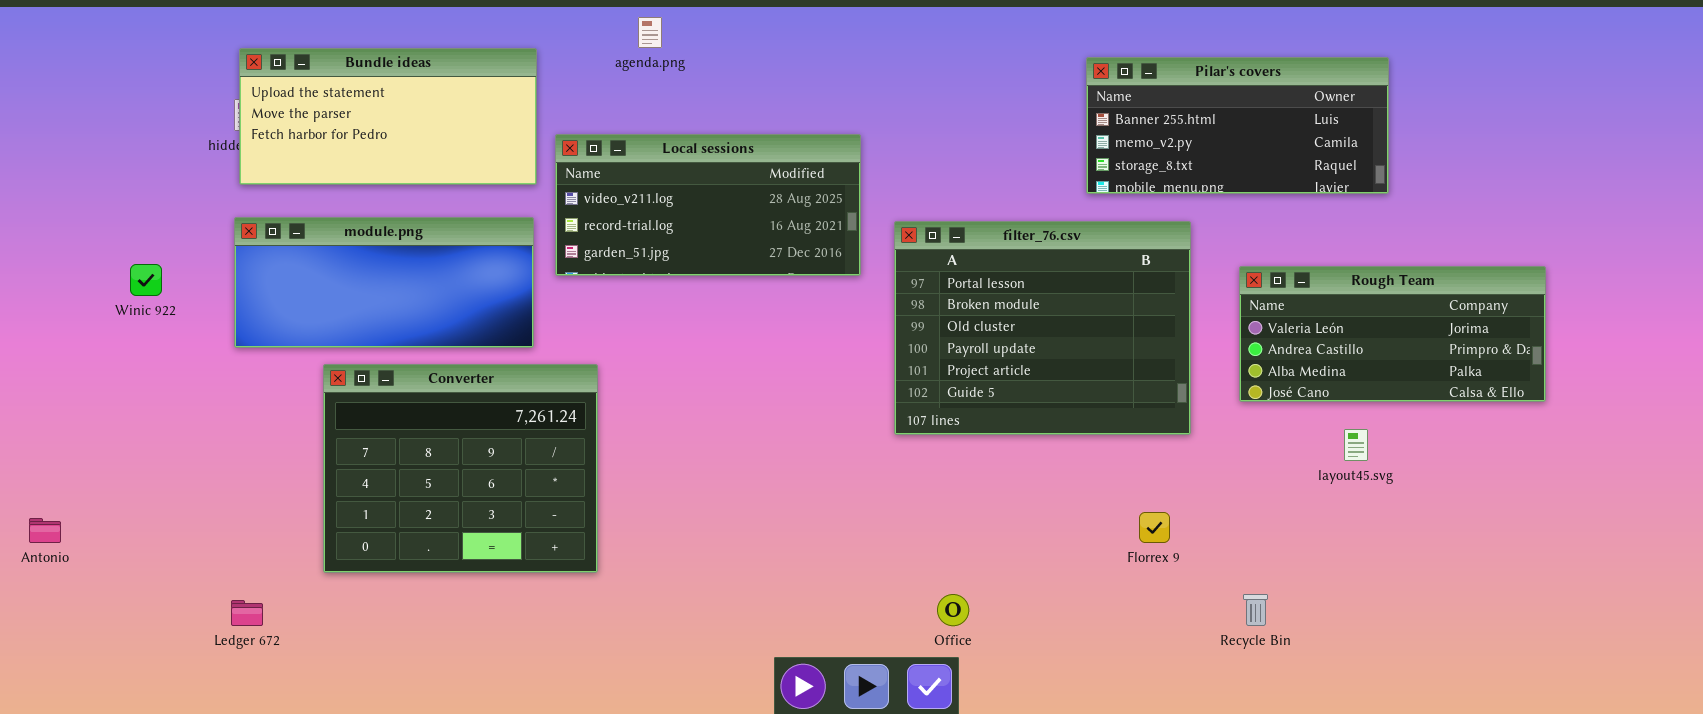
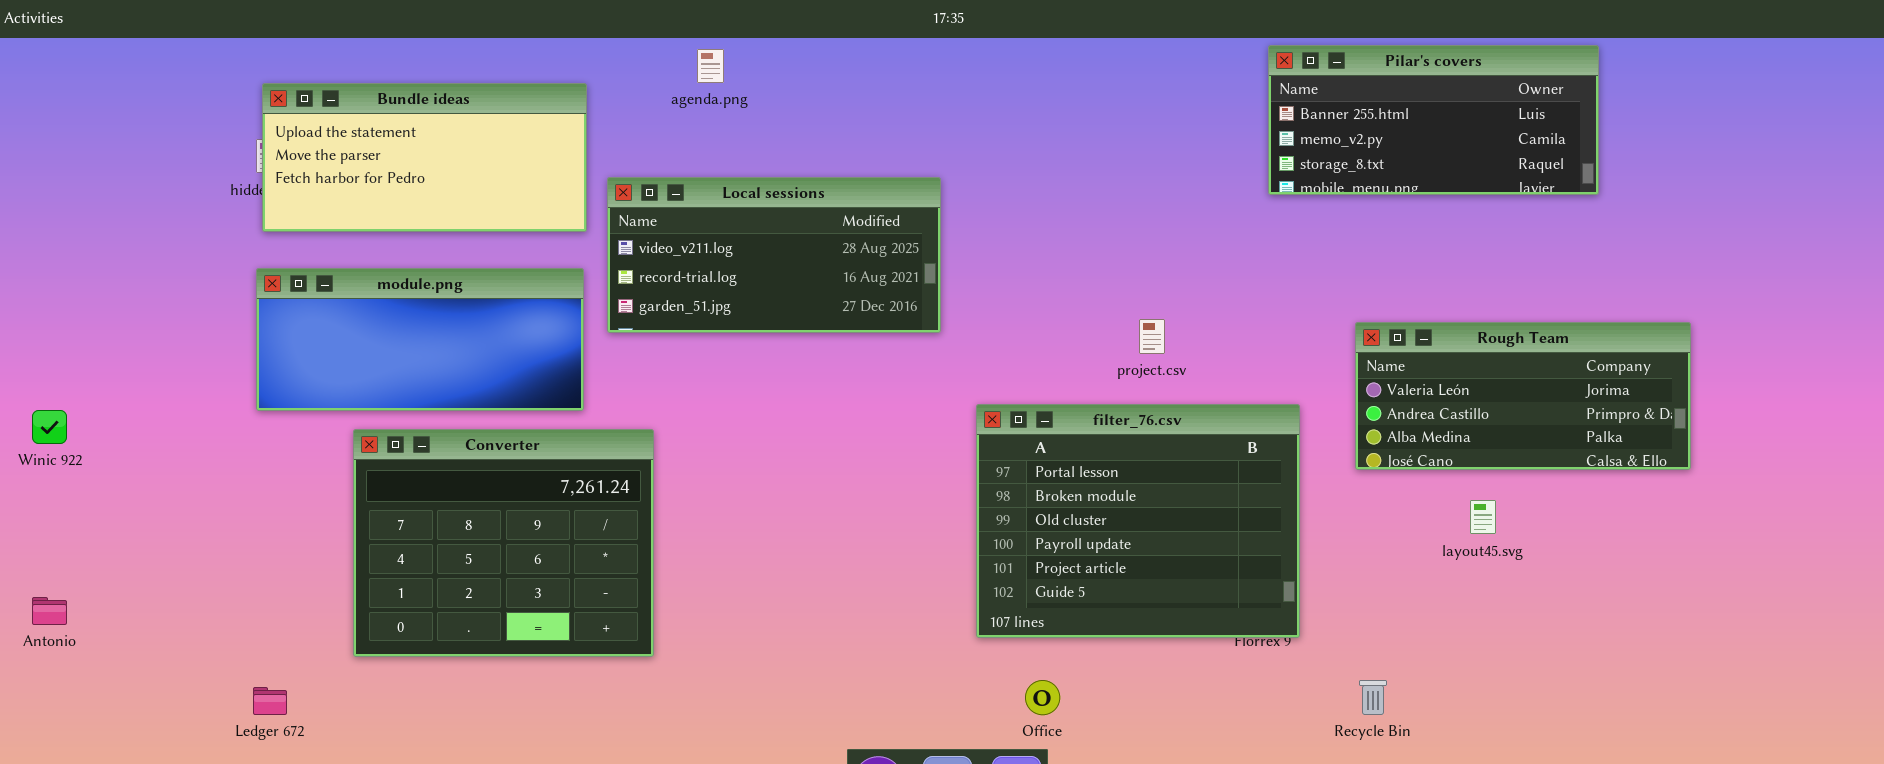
Pilar's covers: [1086,57,1389,194] -> [1268,45,1599,195], moved
filter_76.csv: [894,221,1191,435] -> [976,404,1300,638], moved
Winic 922: [130,264,162,296] -> [32,410,67,444], moved

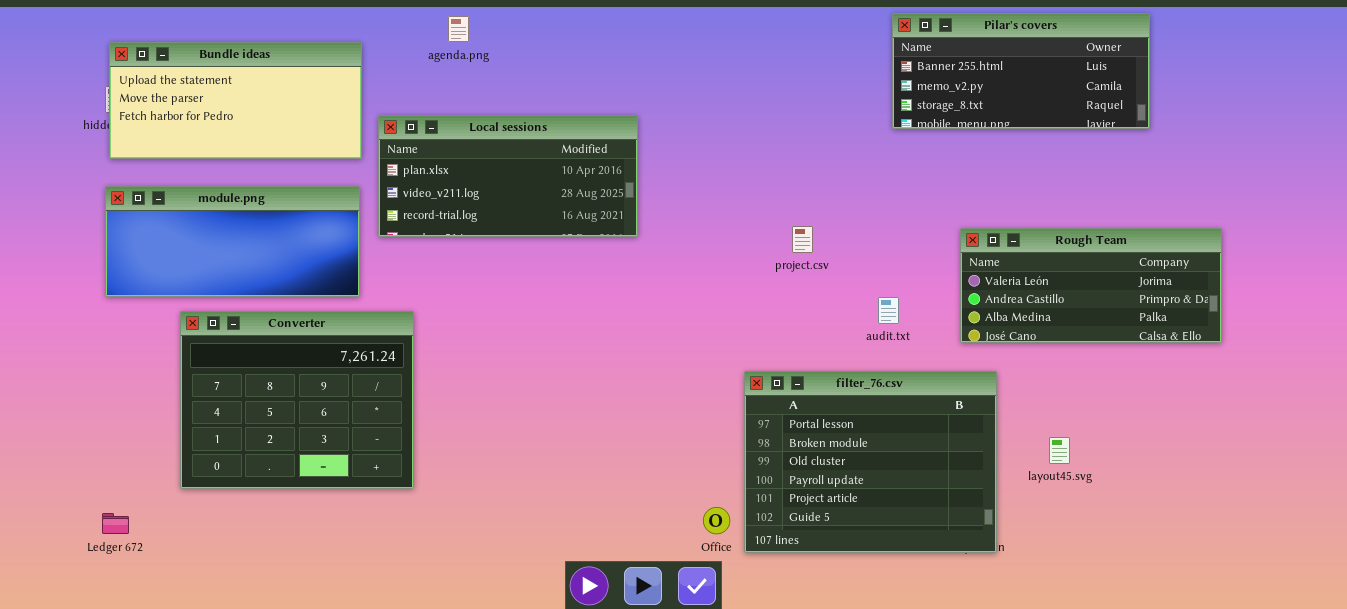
Local sessions: [607,177,941,333] -> [378,115,638,237], scrolled up 1 row
filter_76.csv: [976,404,1300,638] -> [744,371,997,553], moved
layout45.svg: [1470,500,1496,534] -> [1049,437,1070,464], moved

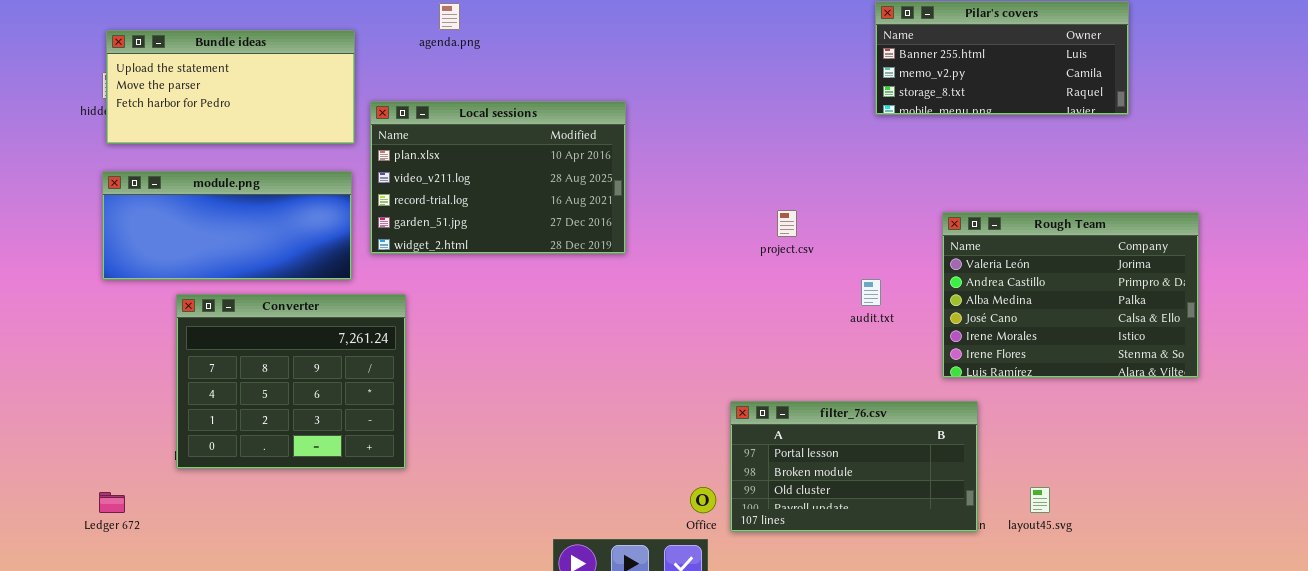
Local sessions: [378,115,638,237] -> [370,101,626,254], resized
Rough Team: [960,228,1222,343] -> [942,212,1199,378], resized
filter_76.csv: [744,371,997,553] -> [730,401,978,532], resized
layout45.svg: [1049,437,1070,464] -> [1030,487,1050,513], moved

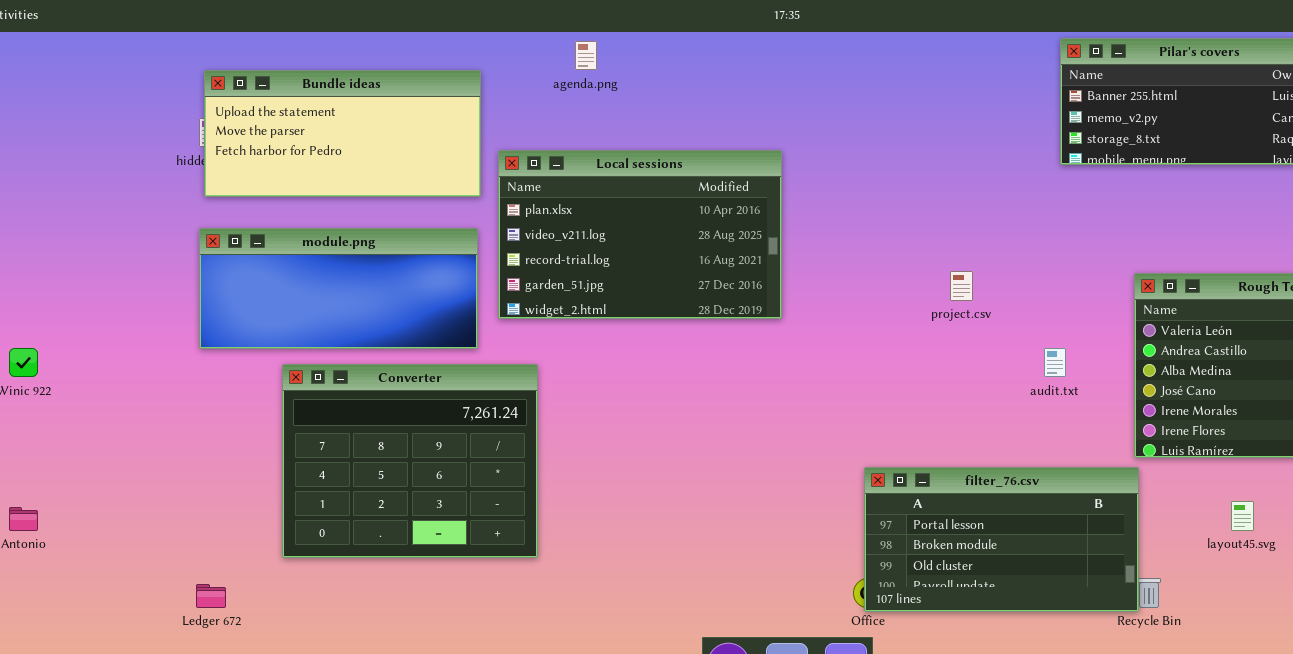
filter_76.csv: [730,401,978,532] -> [864,467,1139,612], moved
layout45.svg: [1030,487,1050,513] -> [1231,501,1254,531], moved

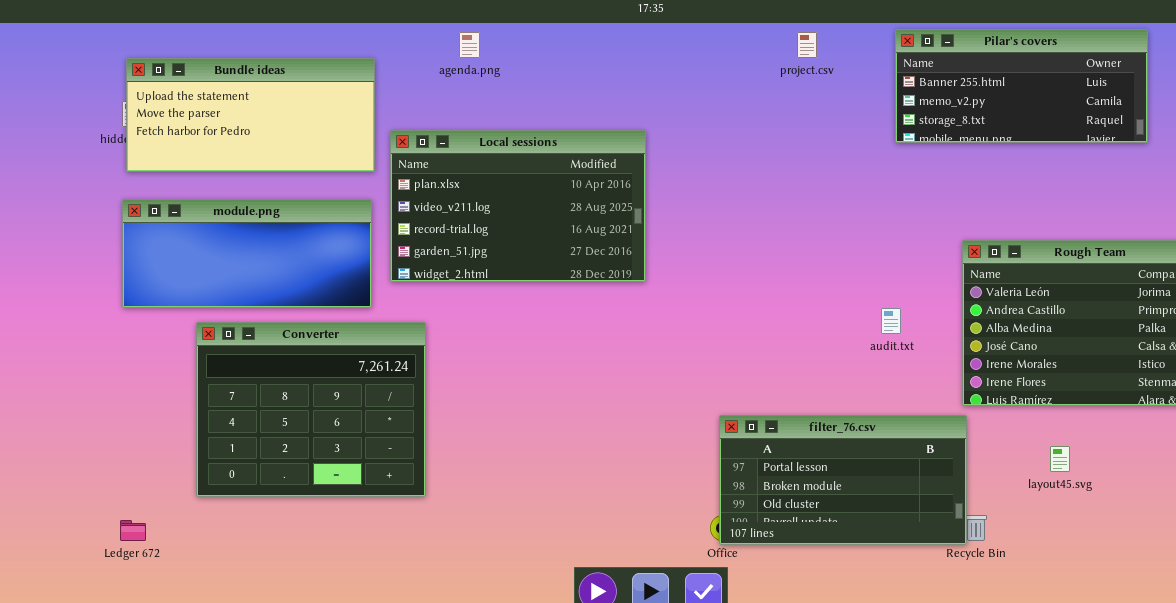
project.csv: [950,271,973,301] -> [797,32,817,58], moved

